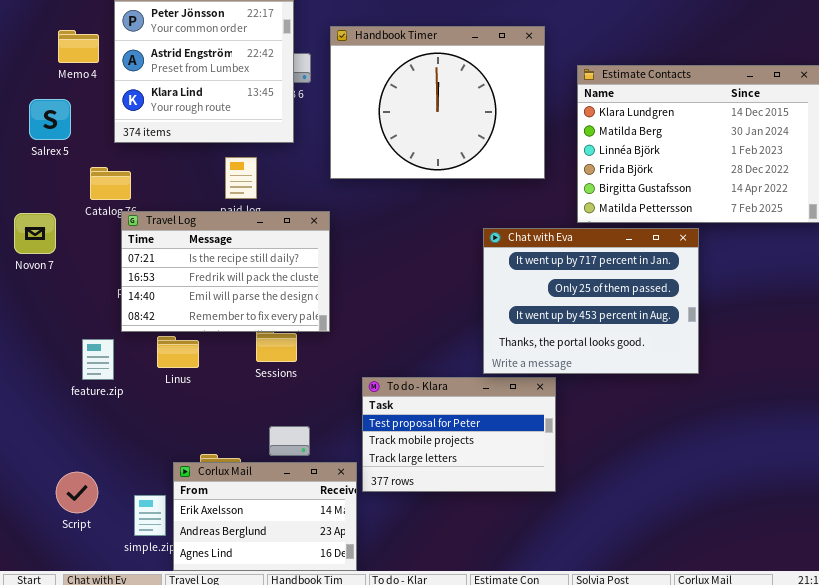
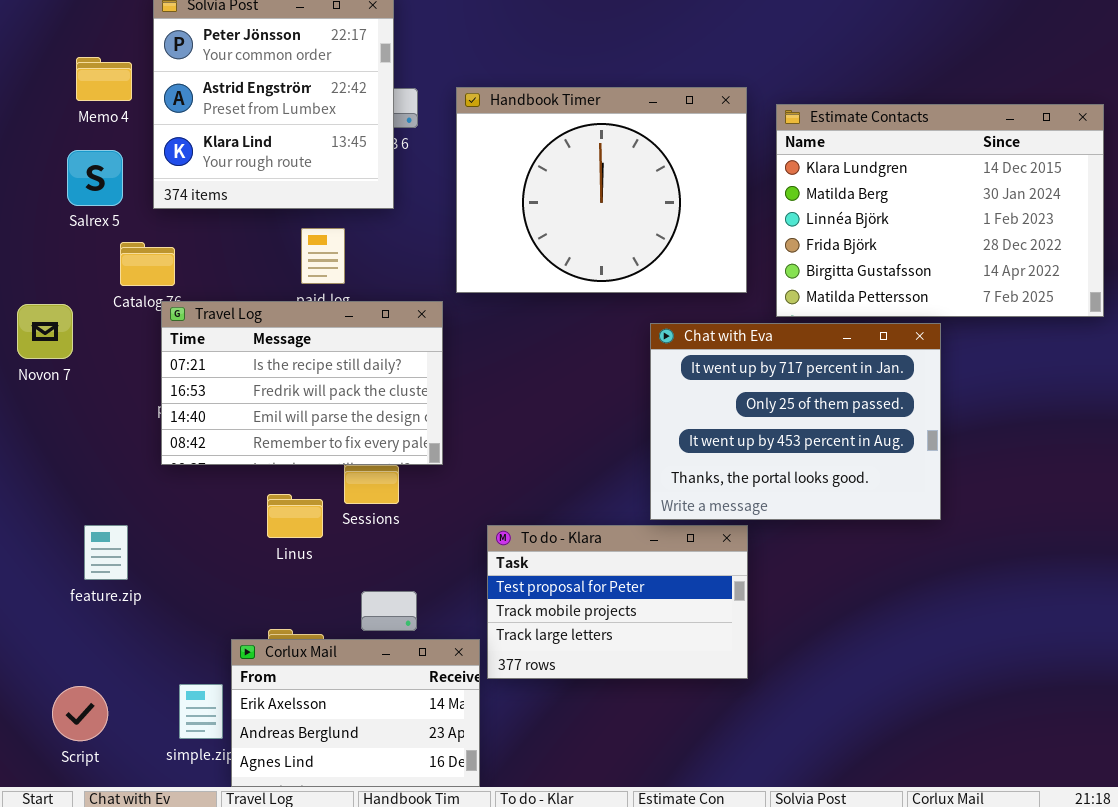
Handbook Timer: [330,26,545,179] -> [456,87,747,293], moved
Salrex 5: [29,99,71,140] -> [67,150,123,206], moved
Linus: [157,336,199,368] -> [267,494,323,538], moved
feature.zip: [82,339,114,380] -> [84,525,128,580], moved
Script: [56,472,98,513] -> [52,686,108,741], moved

